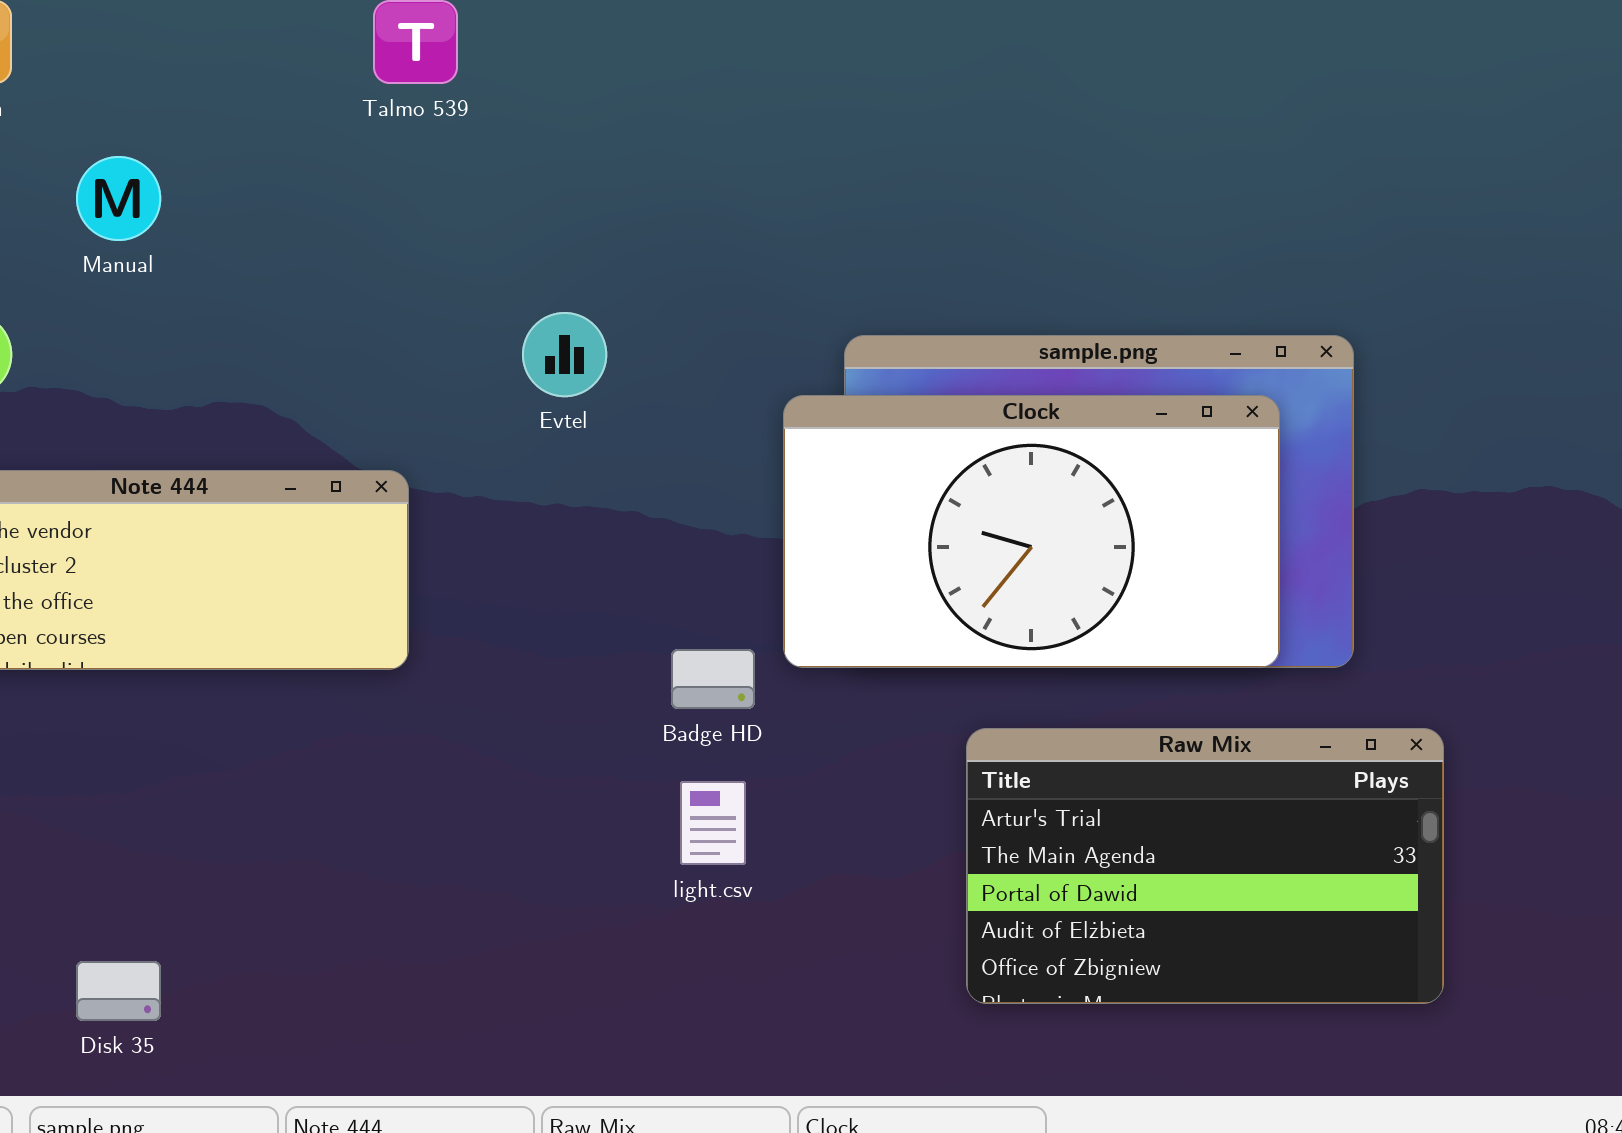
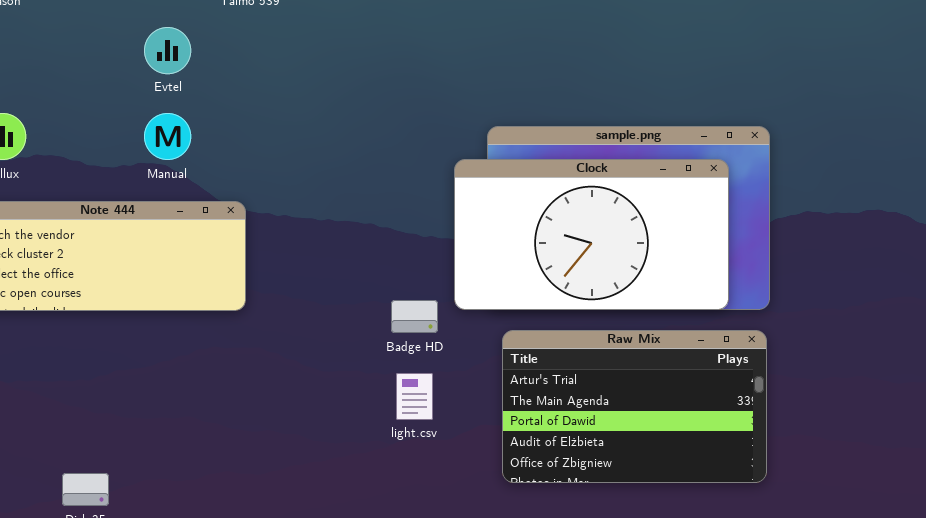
Manual: [76,156,161,241] -> [144,113,191,160], moved
Evtel: [522,312,607,397] -> [144,27,191,74], moved
Raw Mix: [966,728,1444,1004] -> [502,330,767,483], moved

